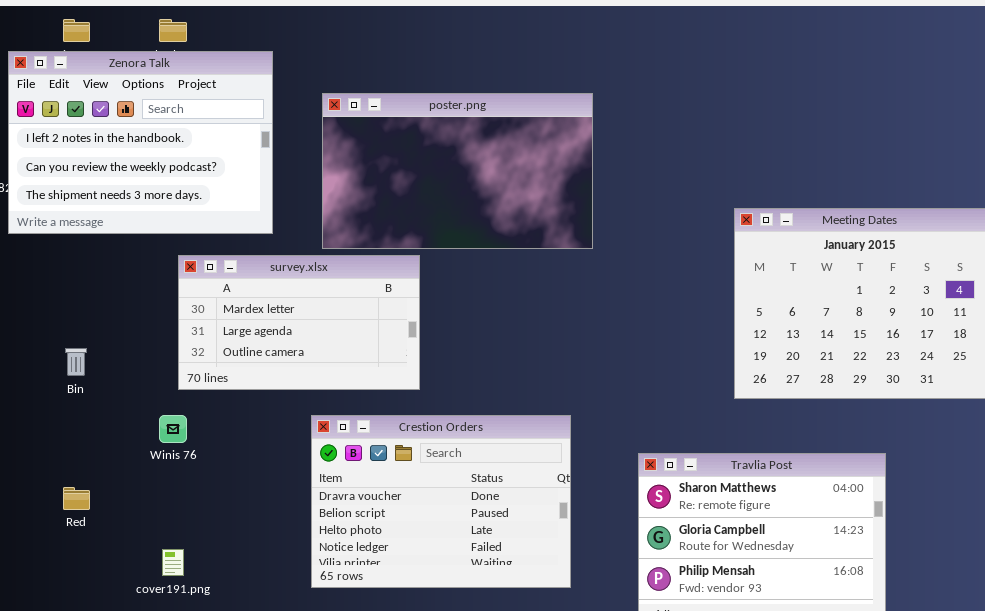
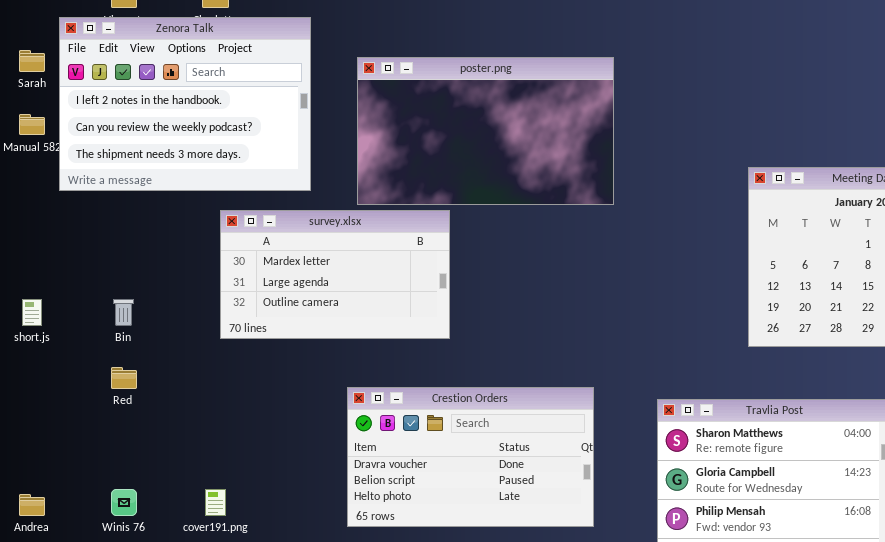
Winis 76: [159,415,187,443] -> [111,489,137,516], moved
Crestion Orders: [311,415,571,588] -> [347,387,594,527], resized
Red: [63,487,90,510] -> [111,367,137,389], moved

